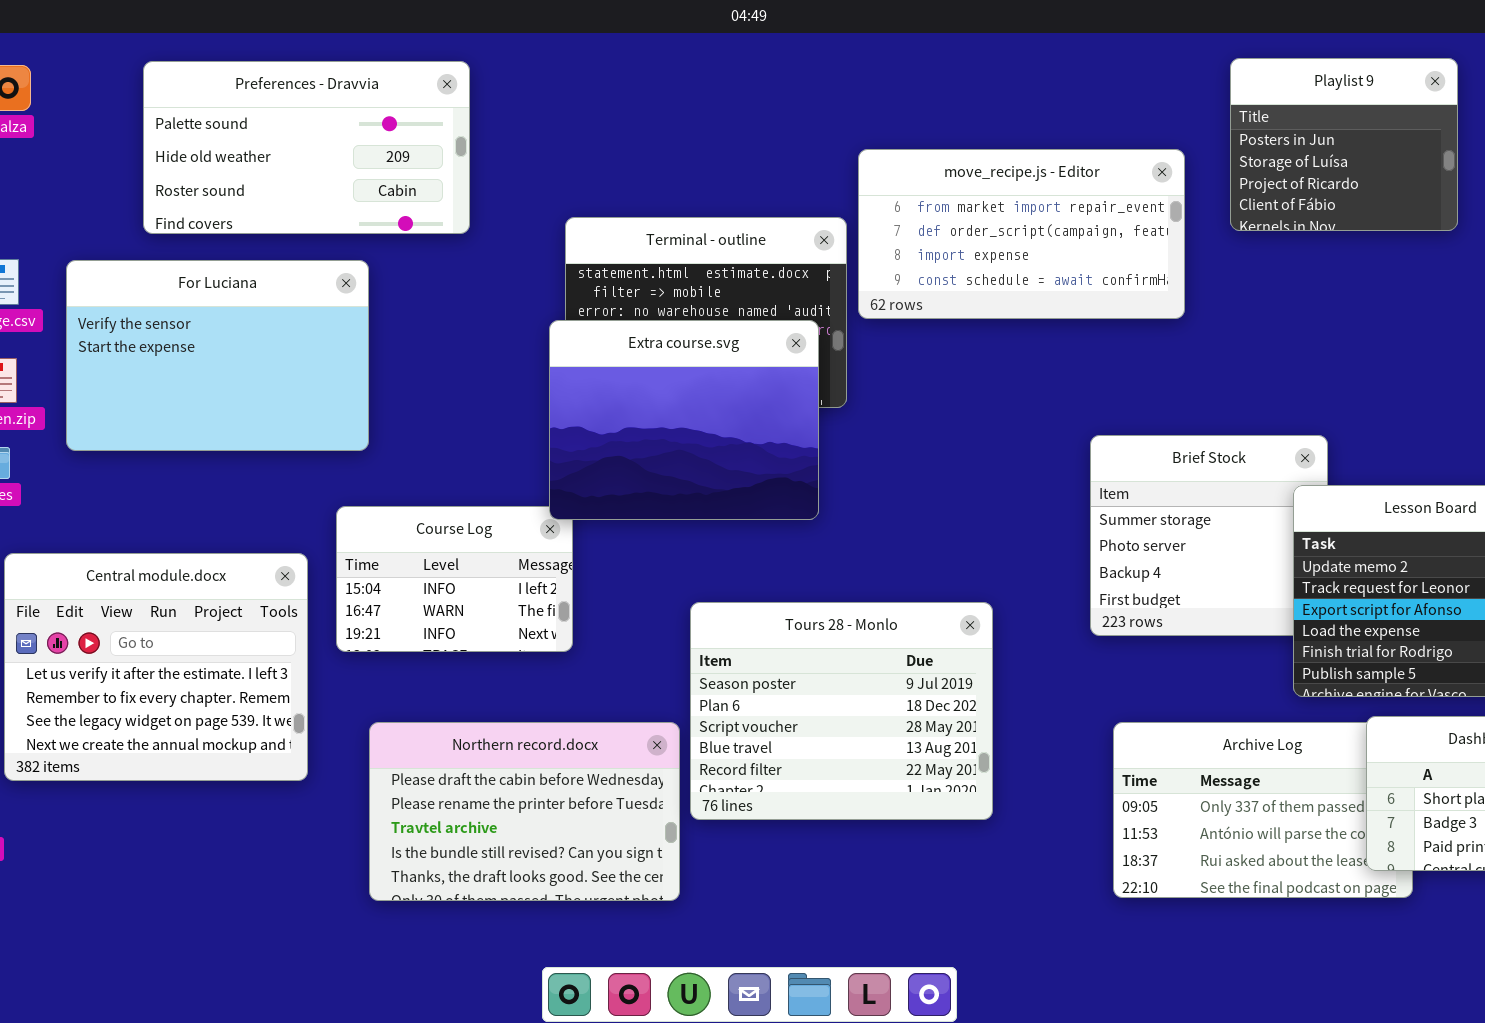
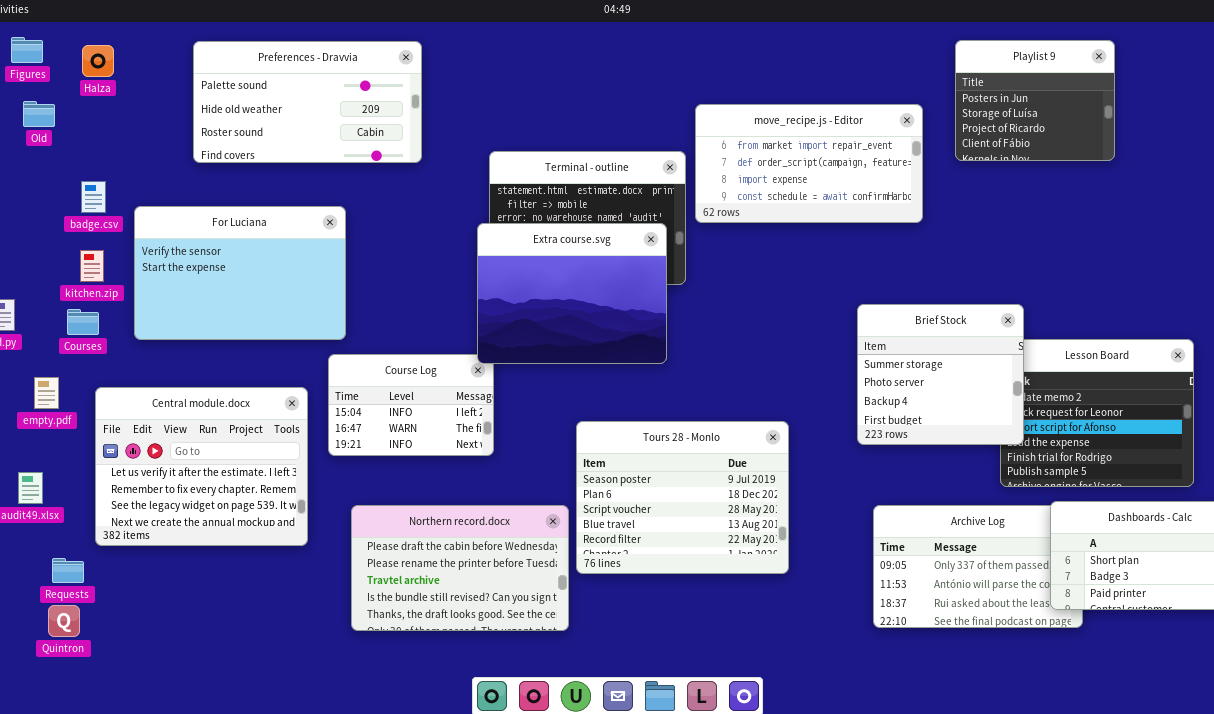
For Luciana: [66,260,369,451] -> [134,206,346,340], moved
Brief Stock: [1090,435,1328,636] -> [857,304,1024,445], raised

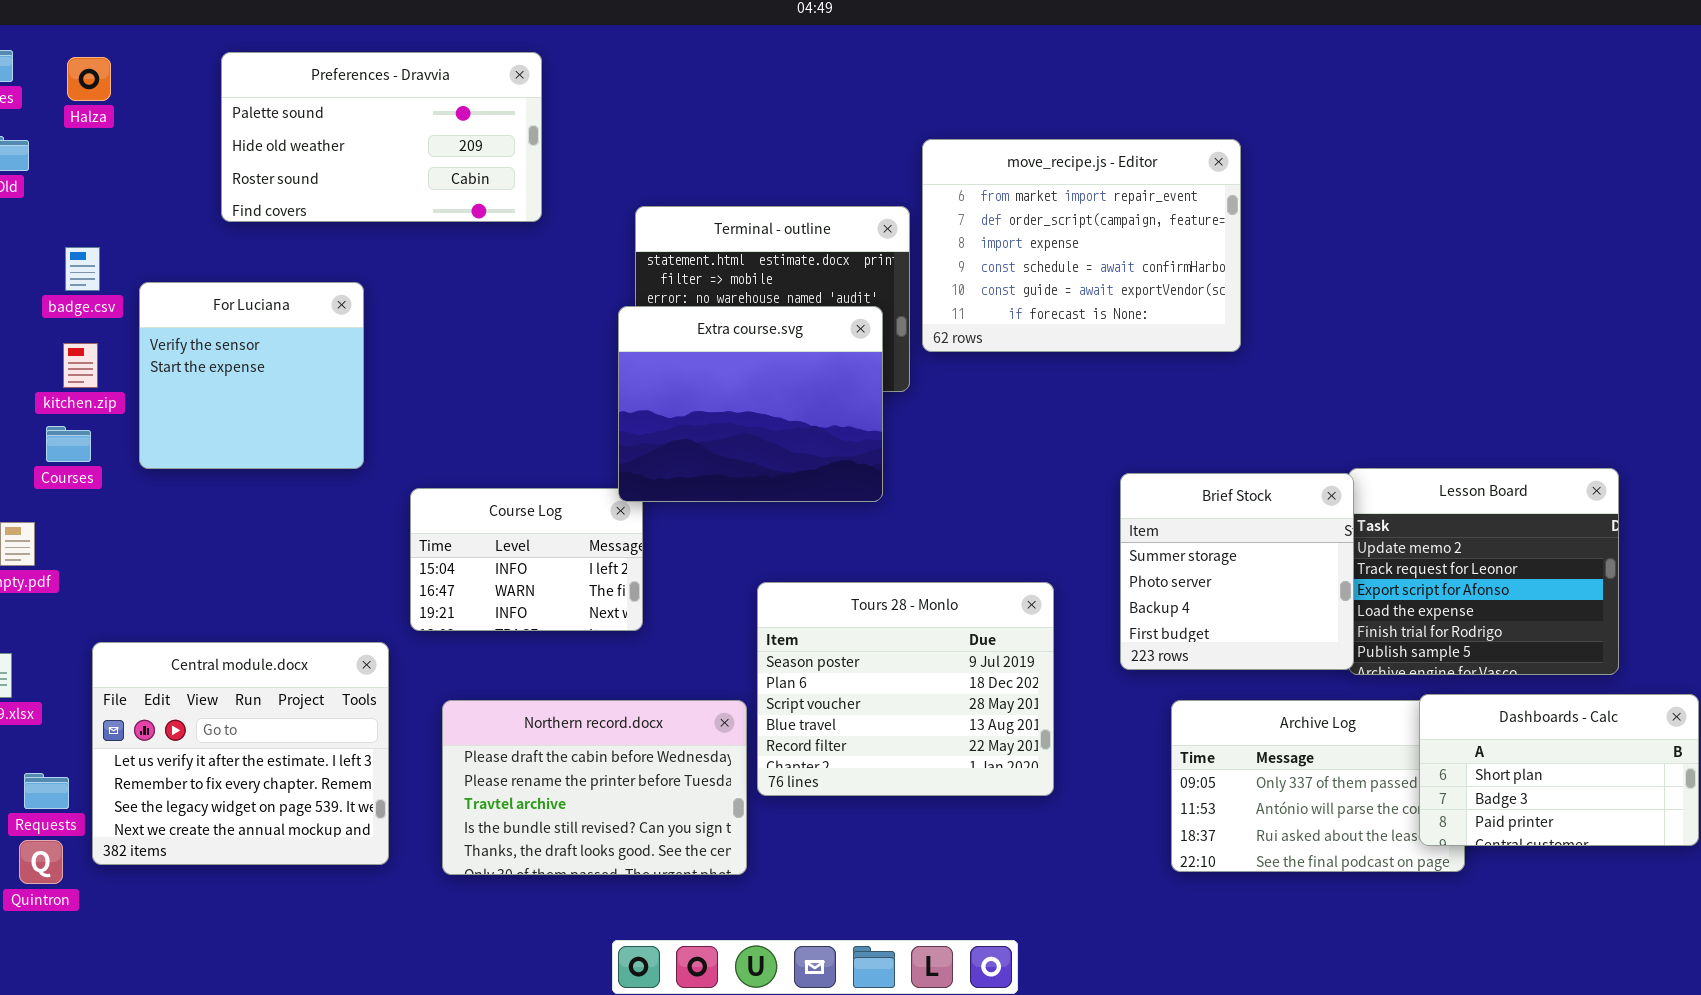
Playlist 9: [955,40,1115,161] -> none, closed
move_recipe.js - Editor: [695,104,923,223] -> [922,139,1241,352], resized
For Luciana: [134,206,346,340] -> [139,282,364,469], resized
Brief Stock: [857,304,1024,445] -> [1120,473,1354,670], moved
Central module.docx: [95,387,308,546] -> [92,642,389,865], moved

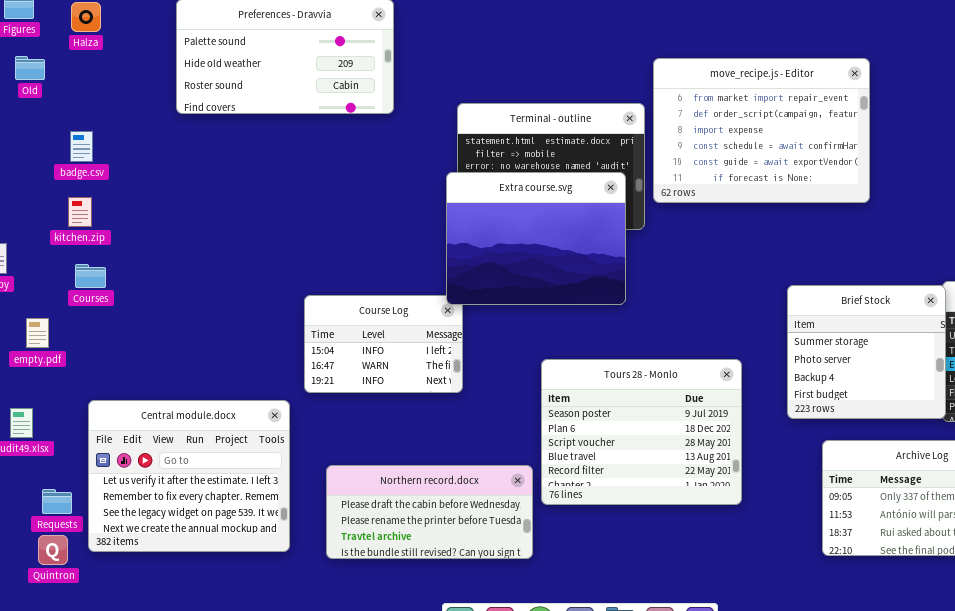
For Luciana: [139,282,364,469] -> none, closed
Courses: [46,426,91,462] -> [75,264,106,288], moved
Northern record.docx: [442,700,747,875] -> [326,465,533,559], resized

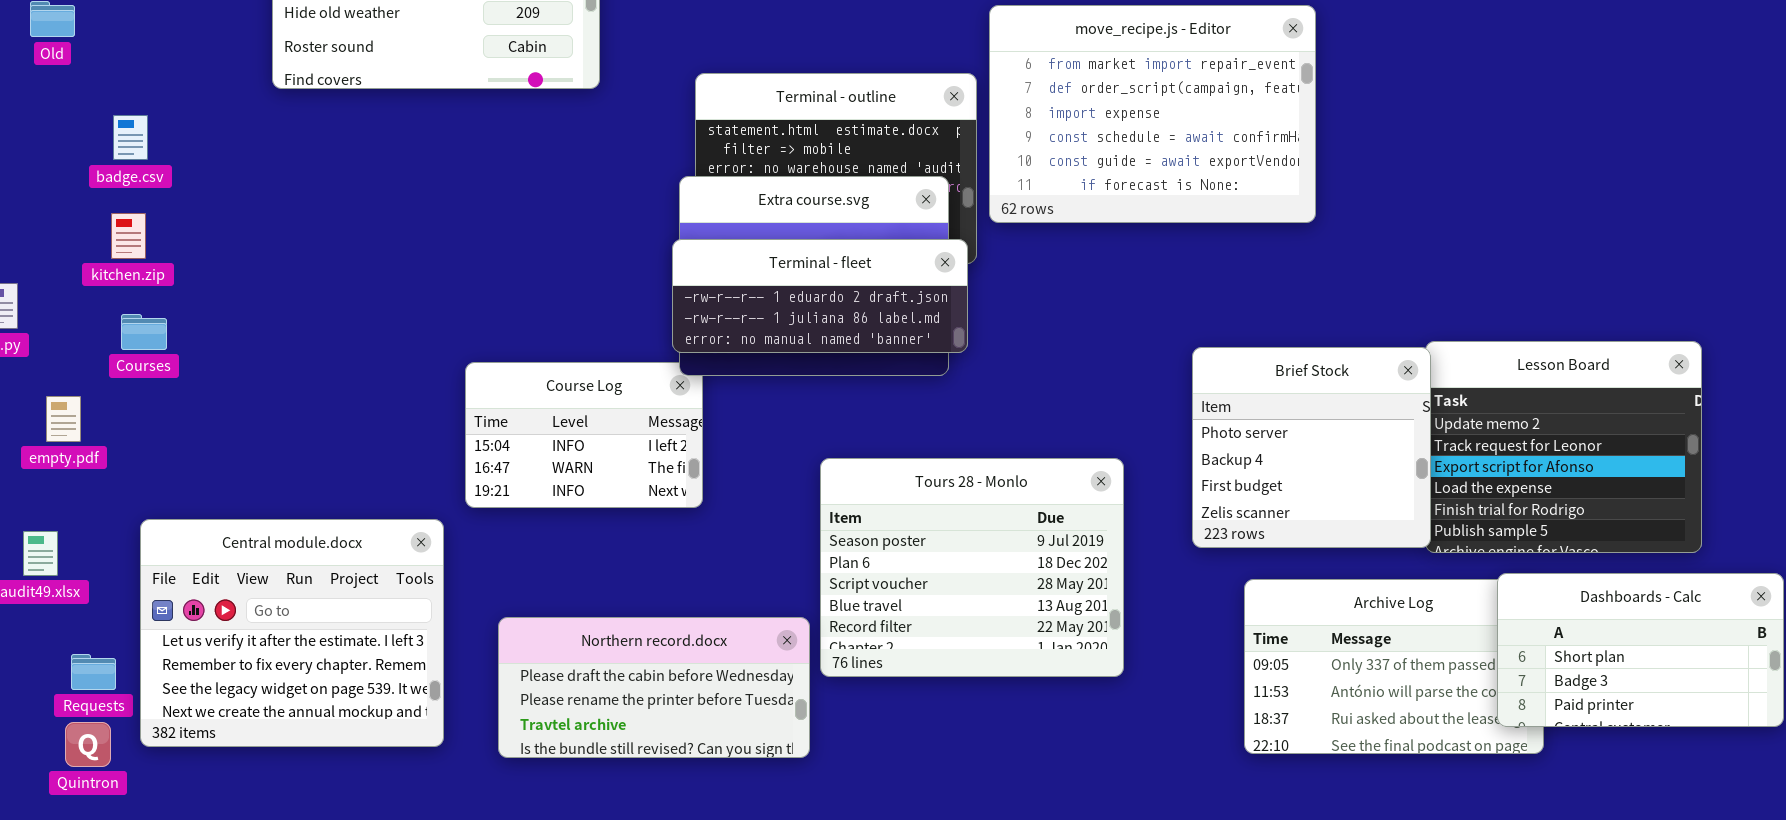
Terminal - fleet: none -> [672,239,968,353], opened
Brief Stock: [787,285,946,419] -> [1192,347,1431,548], scrolled down 1 row

